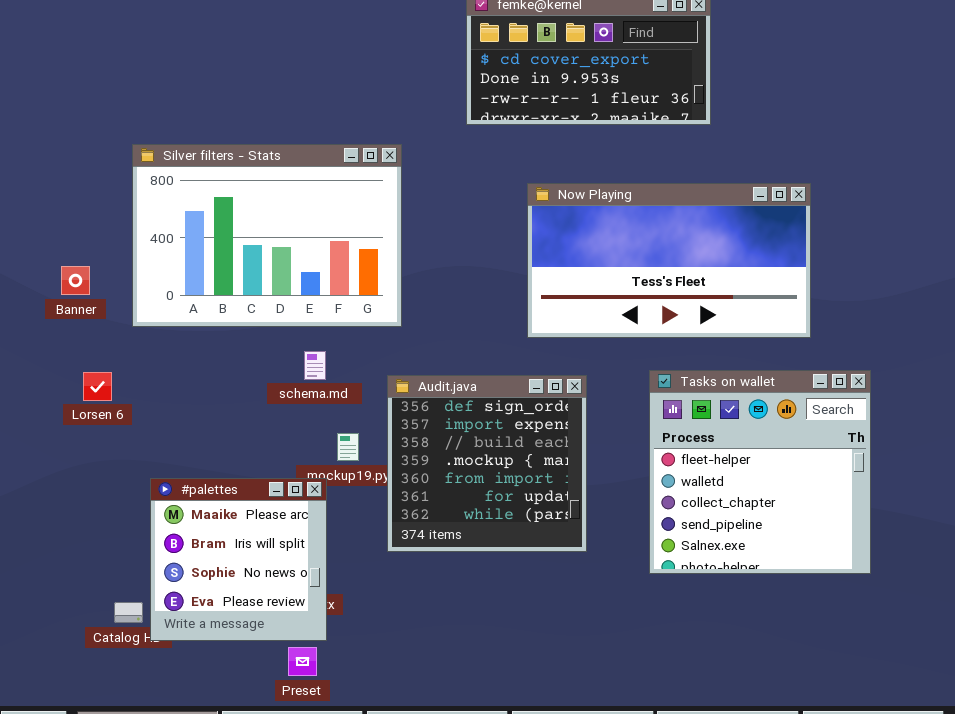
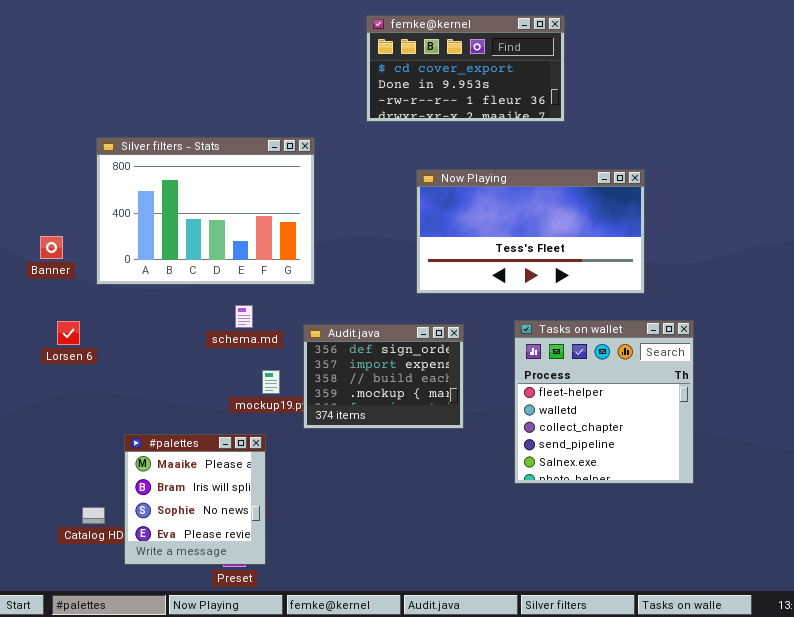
Audit.java: [387,375,587,552] -> [303,324,464,429], resized
#palettes: [150,478,327,641] -> [124,434,266,565], moved

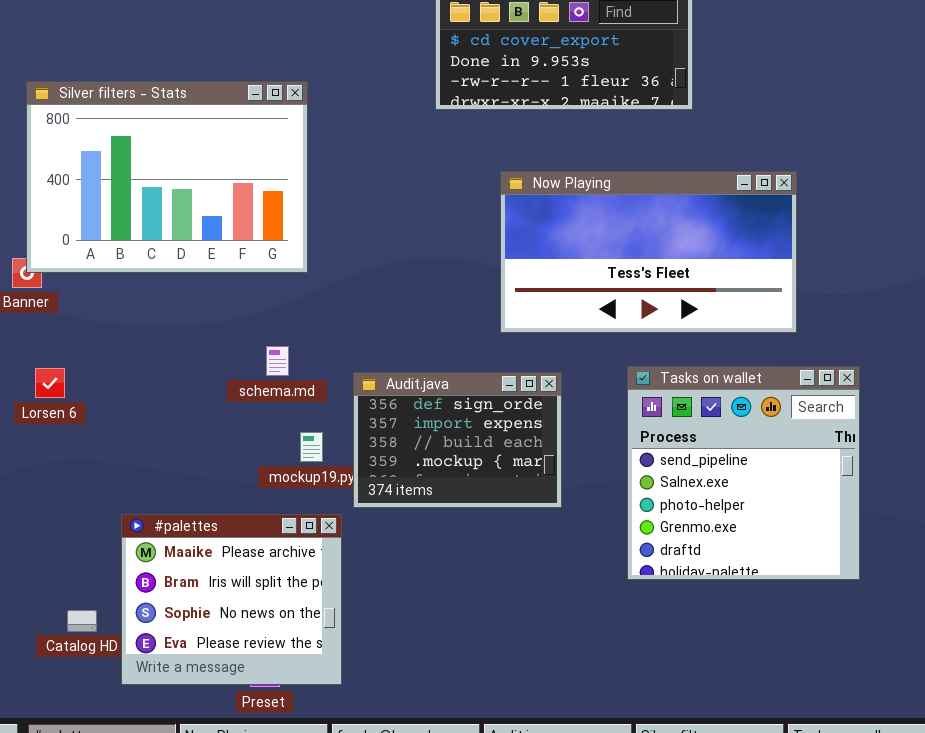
Silver filters - Stats: [96,137,315,285] -> [26,81,308,273], moved
Tasks on wallet: [514,320,694,484] -> [627,366,860,580], scrolled down 3 rows
#palettes: [124,434,266,565] -> [121,514,342,685], resized

